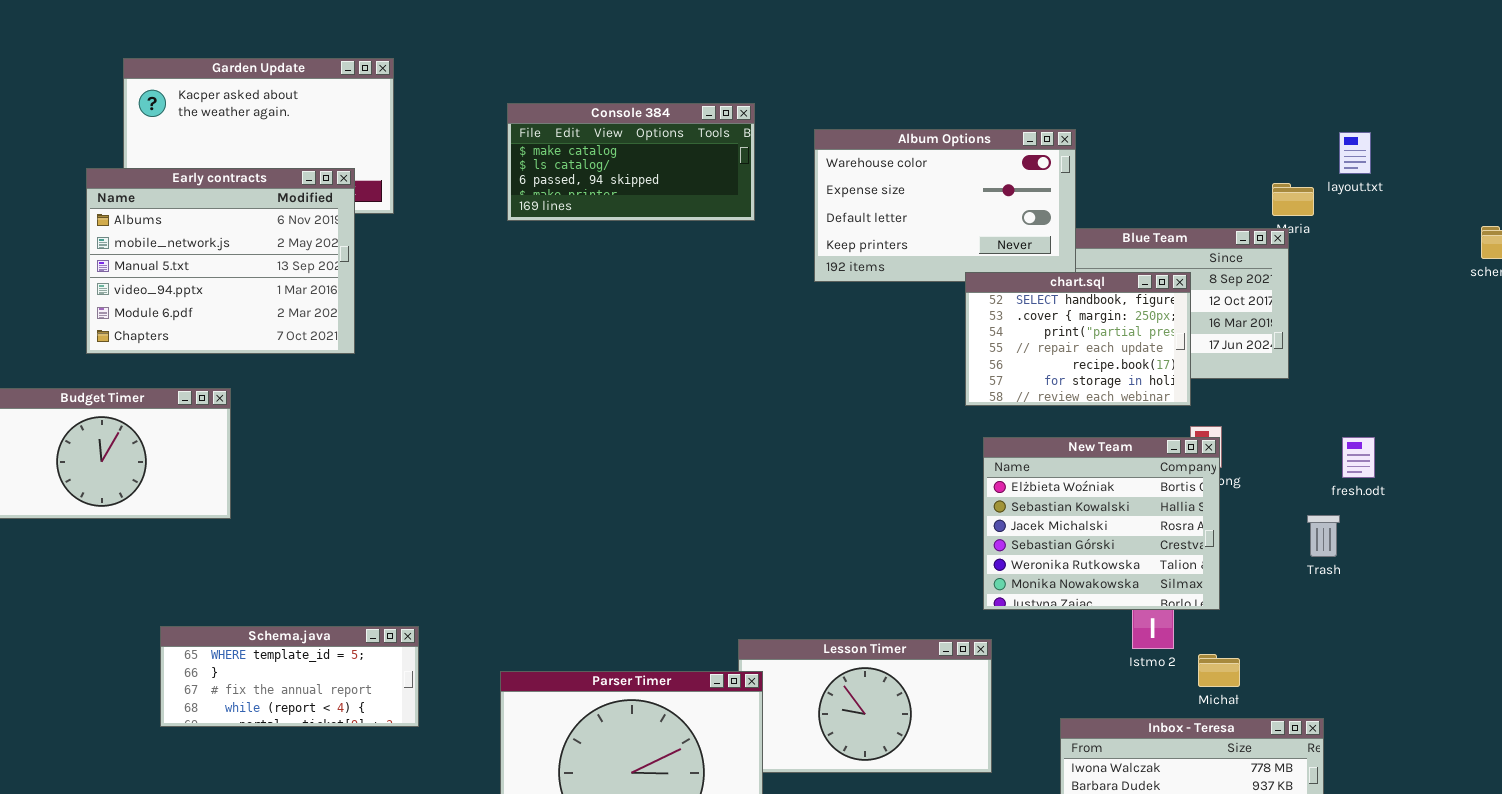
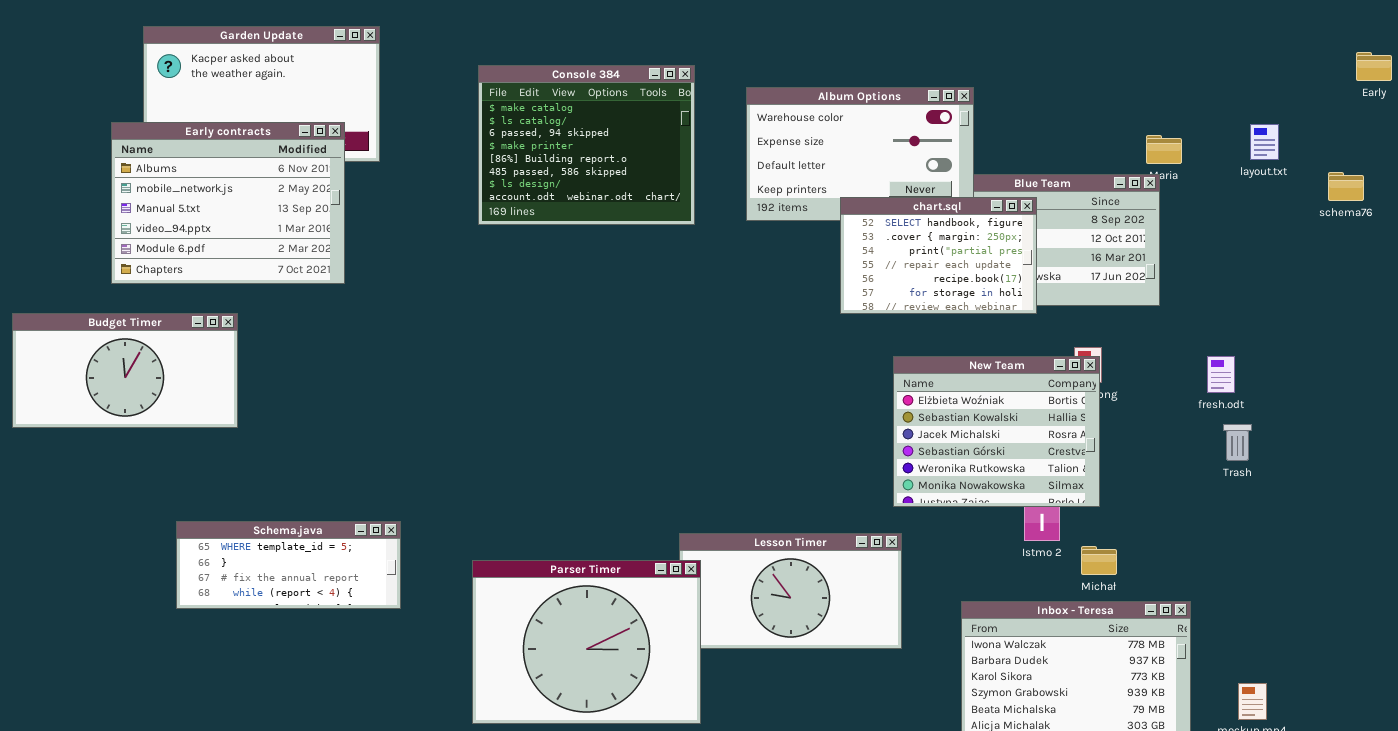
Console 384: [507,103,755,221] -> [478,65,695,225], resized
layout.txt: [1339,132,1371,174] -> [1250,124,1279,160], moved
chart.sql: [965,272,1191,406] -> [840,197,1037,314], moved
Trash: [1307,515,1340,557] -> [1223,424,1252,461], moved

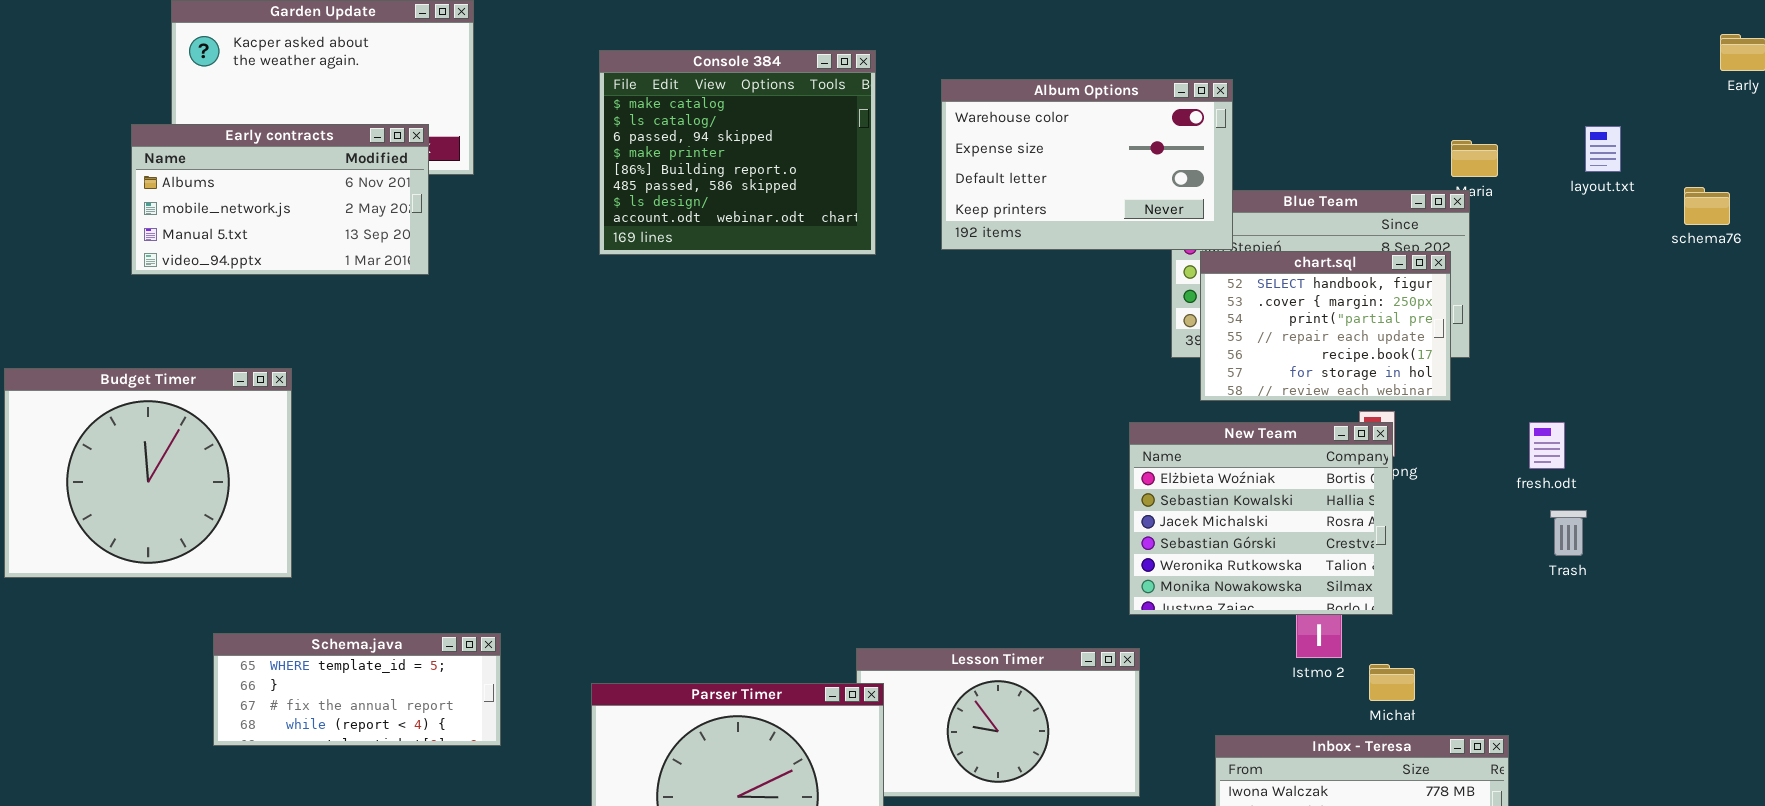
Early contracts: [111,122,345,284] -> [131,124,429,275], resized
chart.sql: [840,197,1037,314] -> [1200,251,1451,401], moved
Budget Timer: [12,313,238,428] -> [4,368,292,578], resized

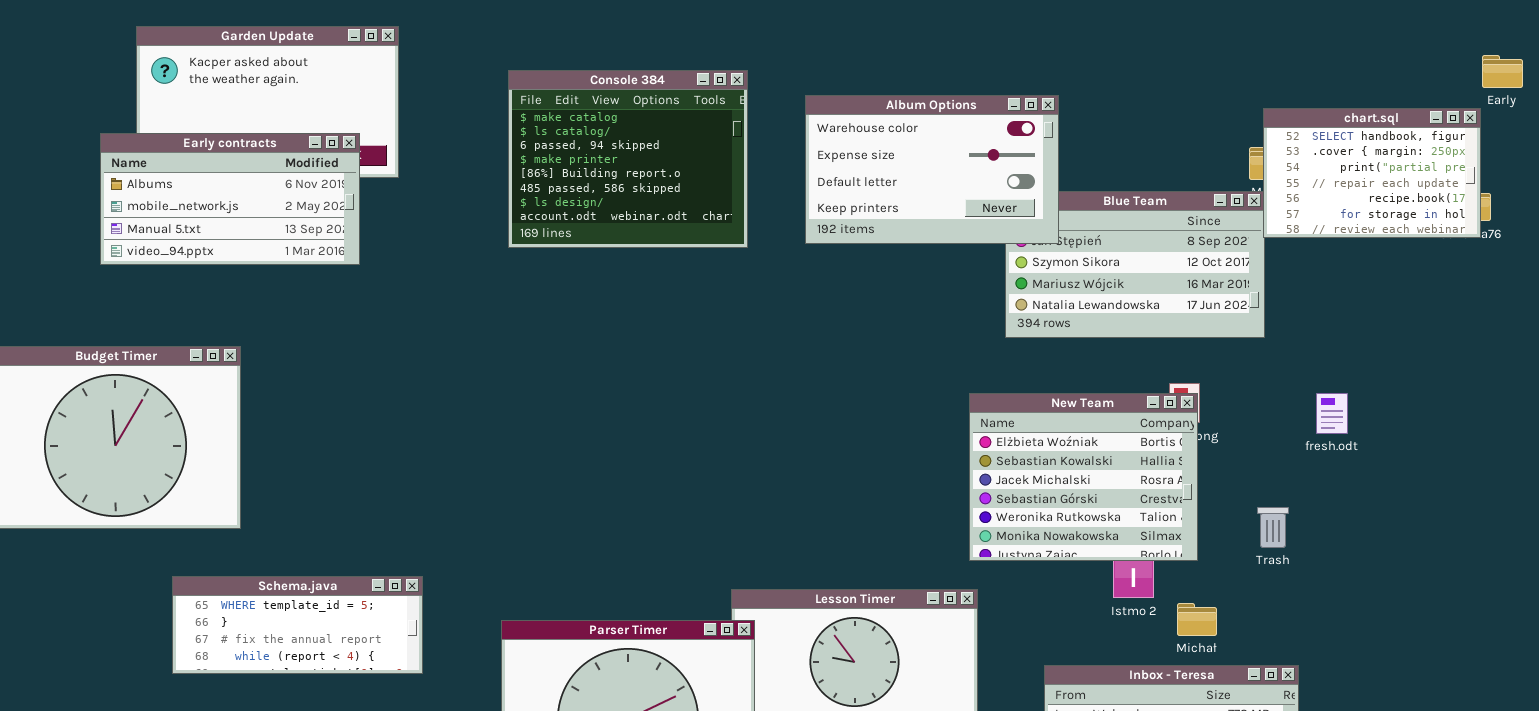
chart.sql: [1200,251,1451,401] -> [1263,108,1481,238], moved
Trash: [1550,510,1587,556] -> [1257,507,1289,548], moved

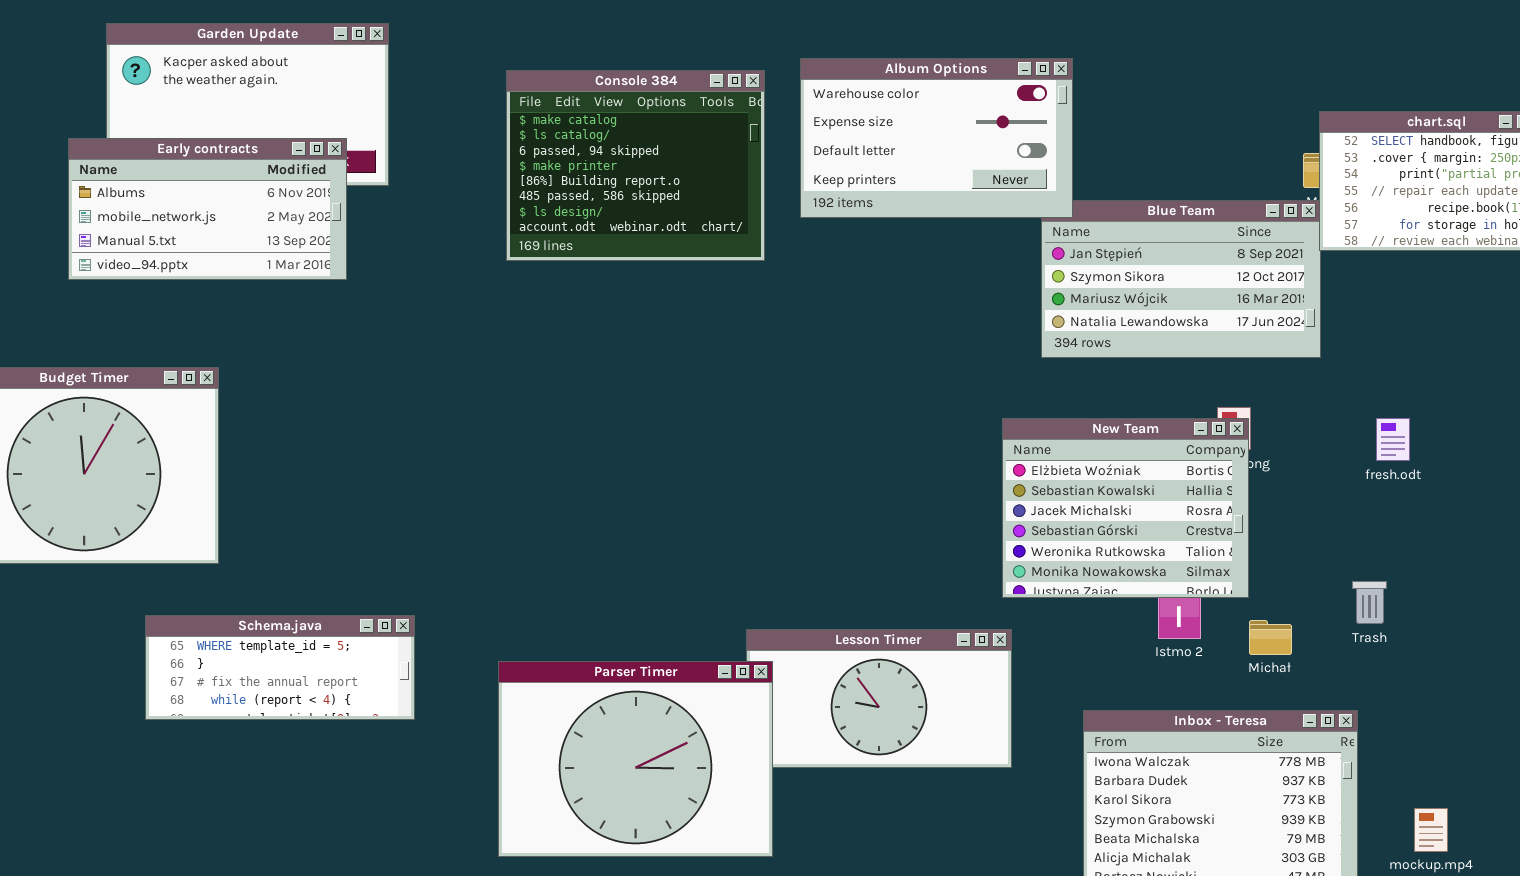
Album Options: [805,95,1059,244] -> [800,58,1073,218], moved
Trash: [1257,507,1289,548] -> [1352,581,1387,624], moved
Michał: [1177,603,1217,636] -> [1249,620,1292,655], moved

